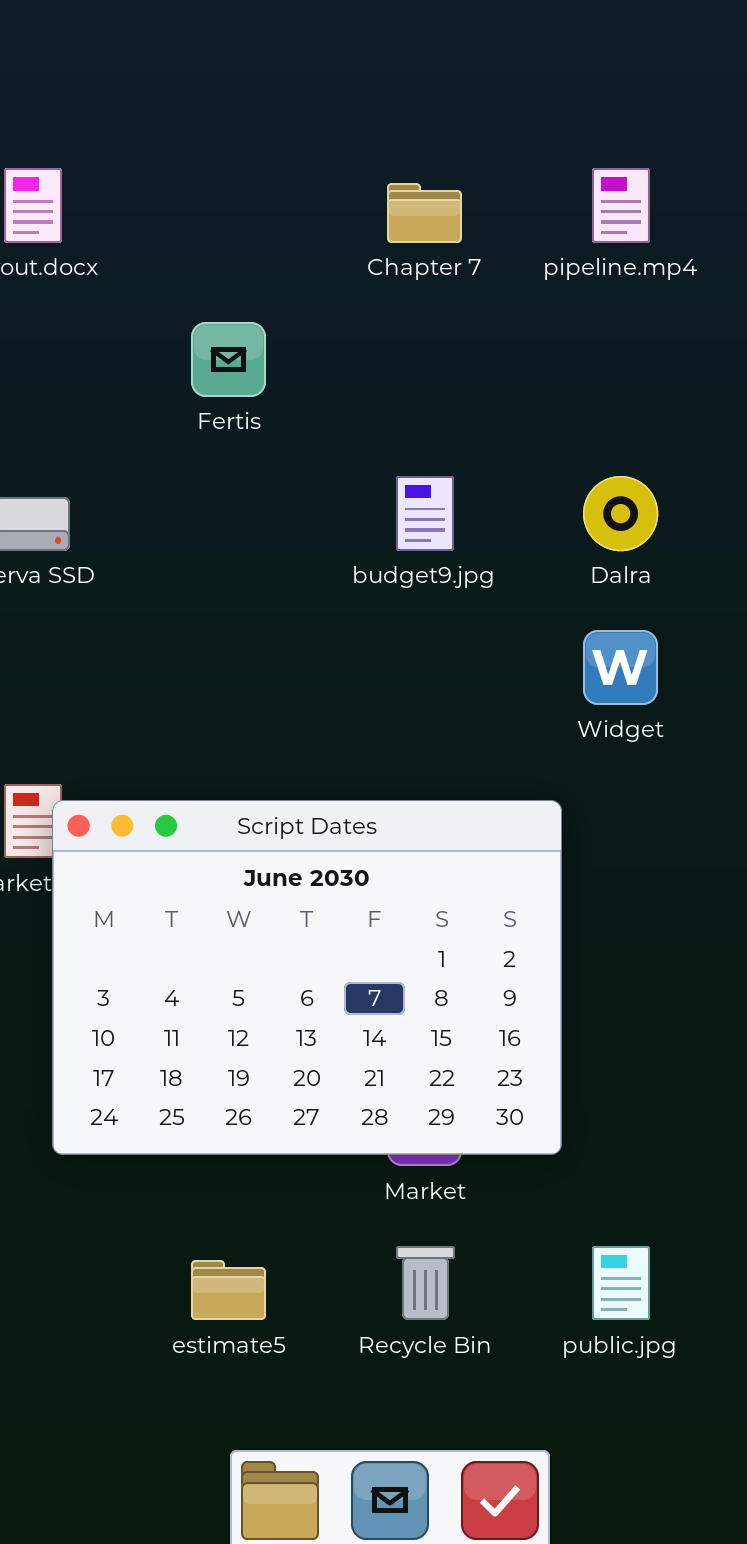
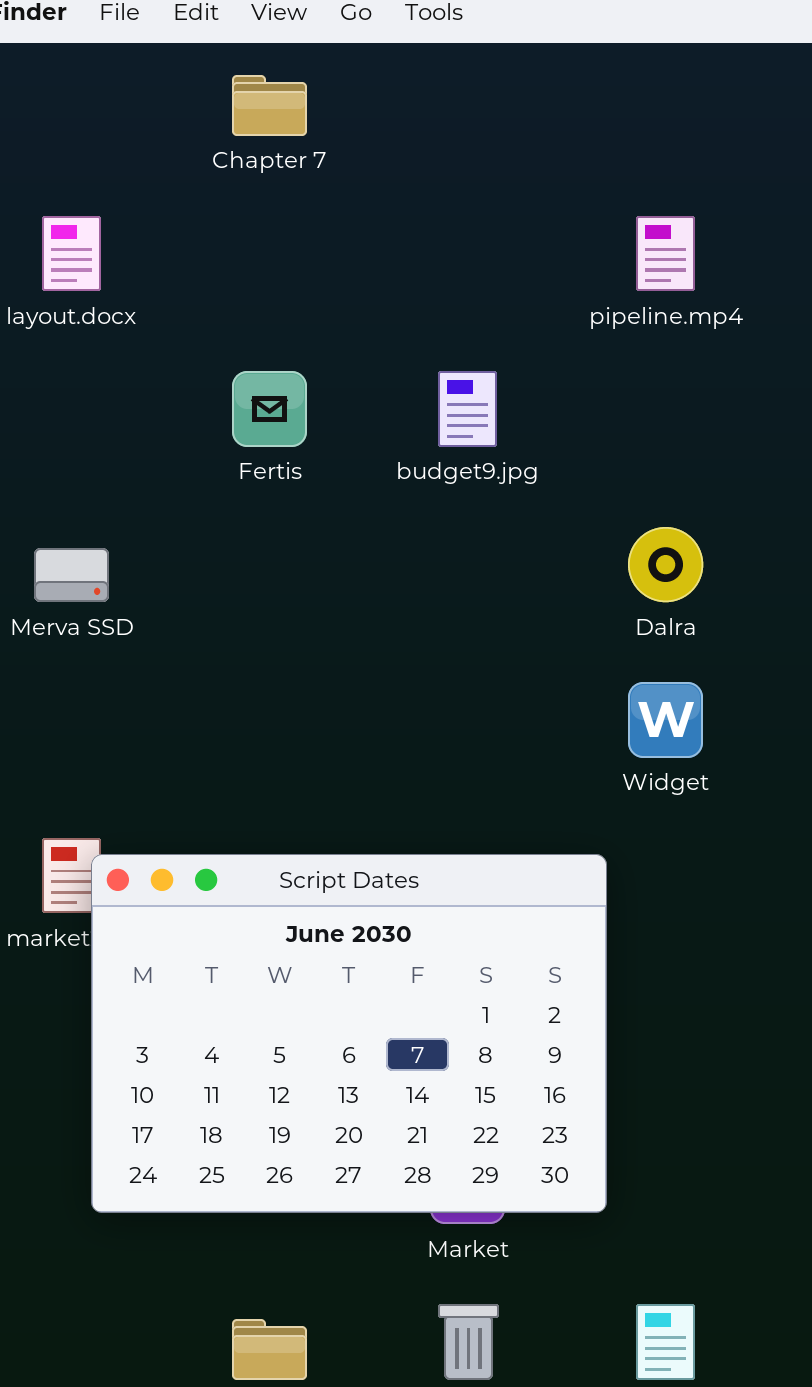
Chapter 7: [387,183,462,243] -> [232,75,307,136], moved
budget9.jpg: [396,476,454,551] -> [438,371,497,447], moved

